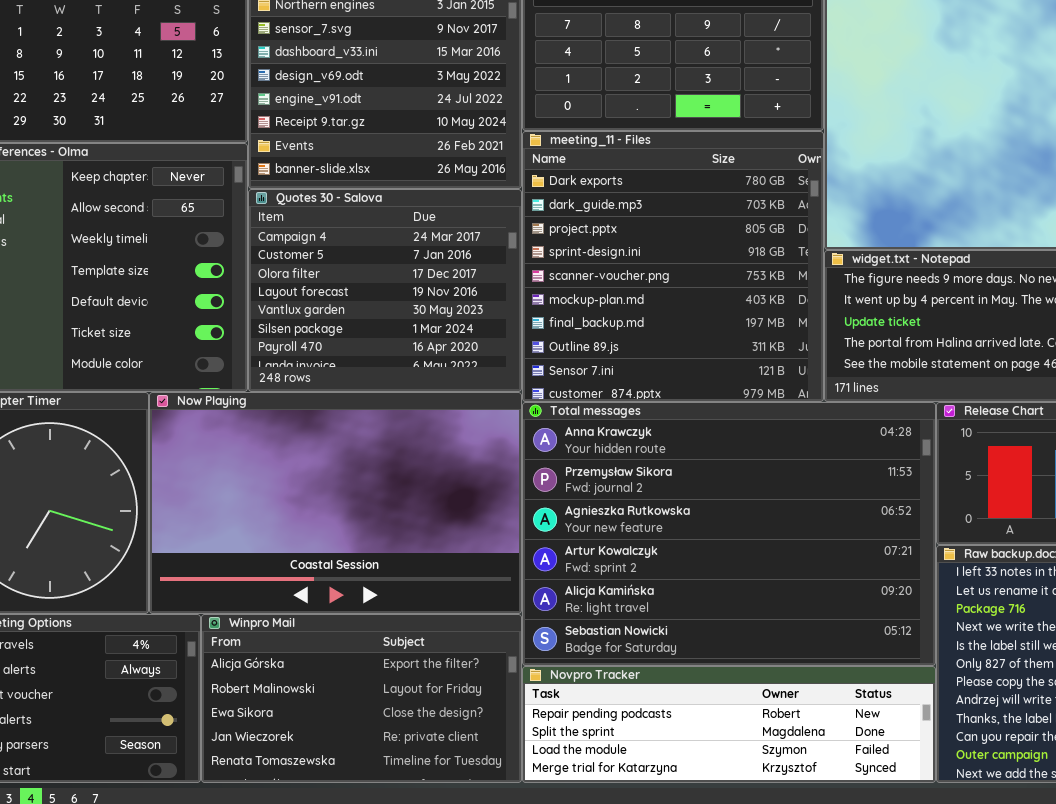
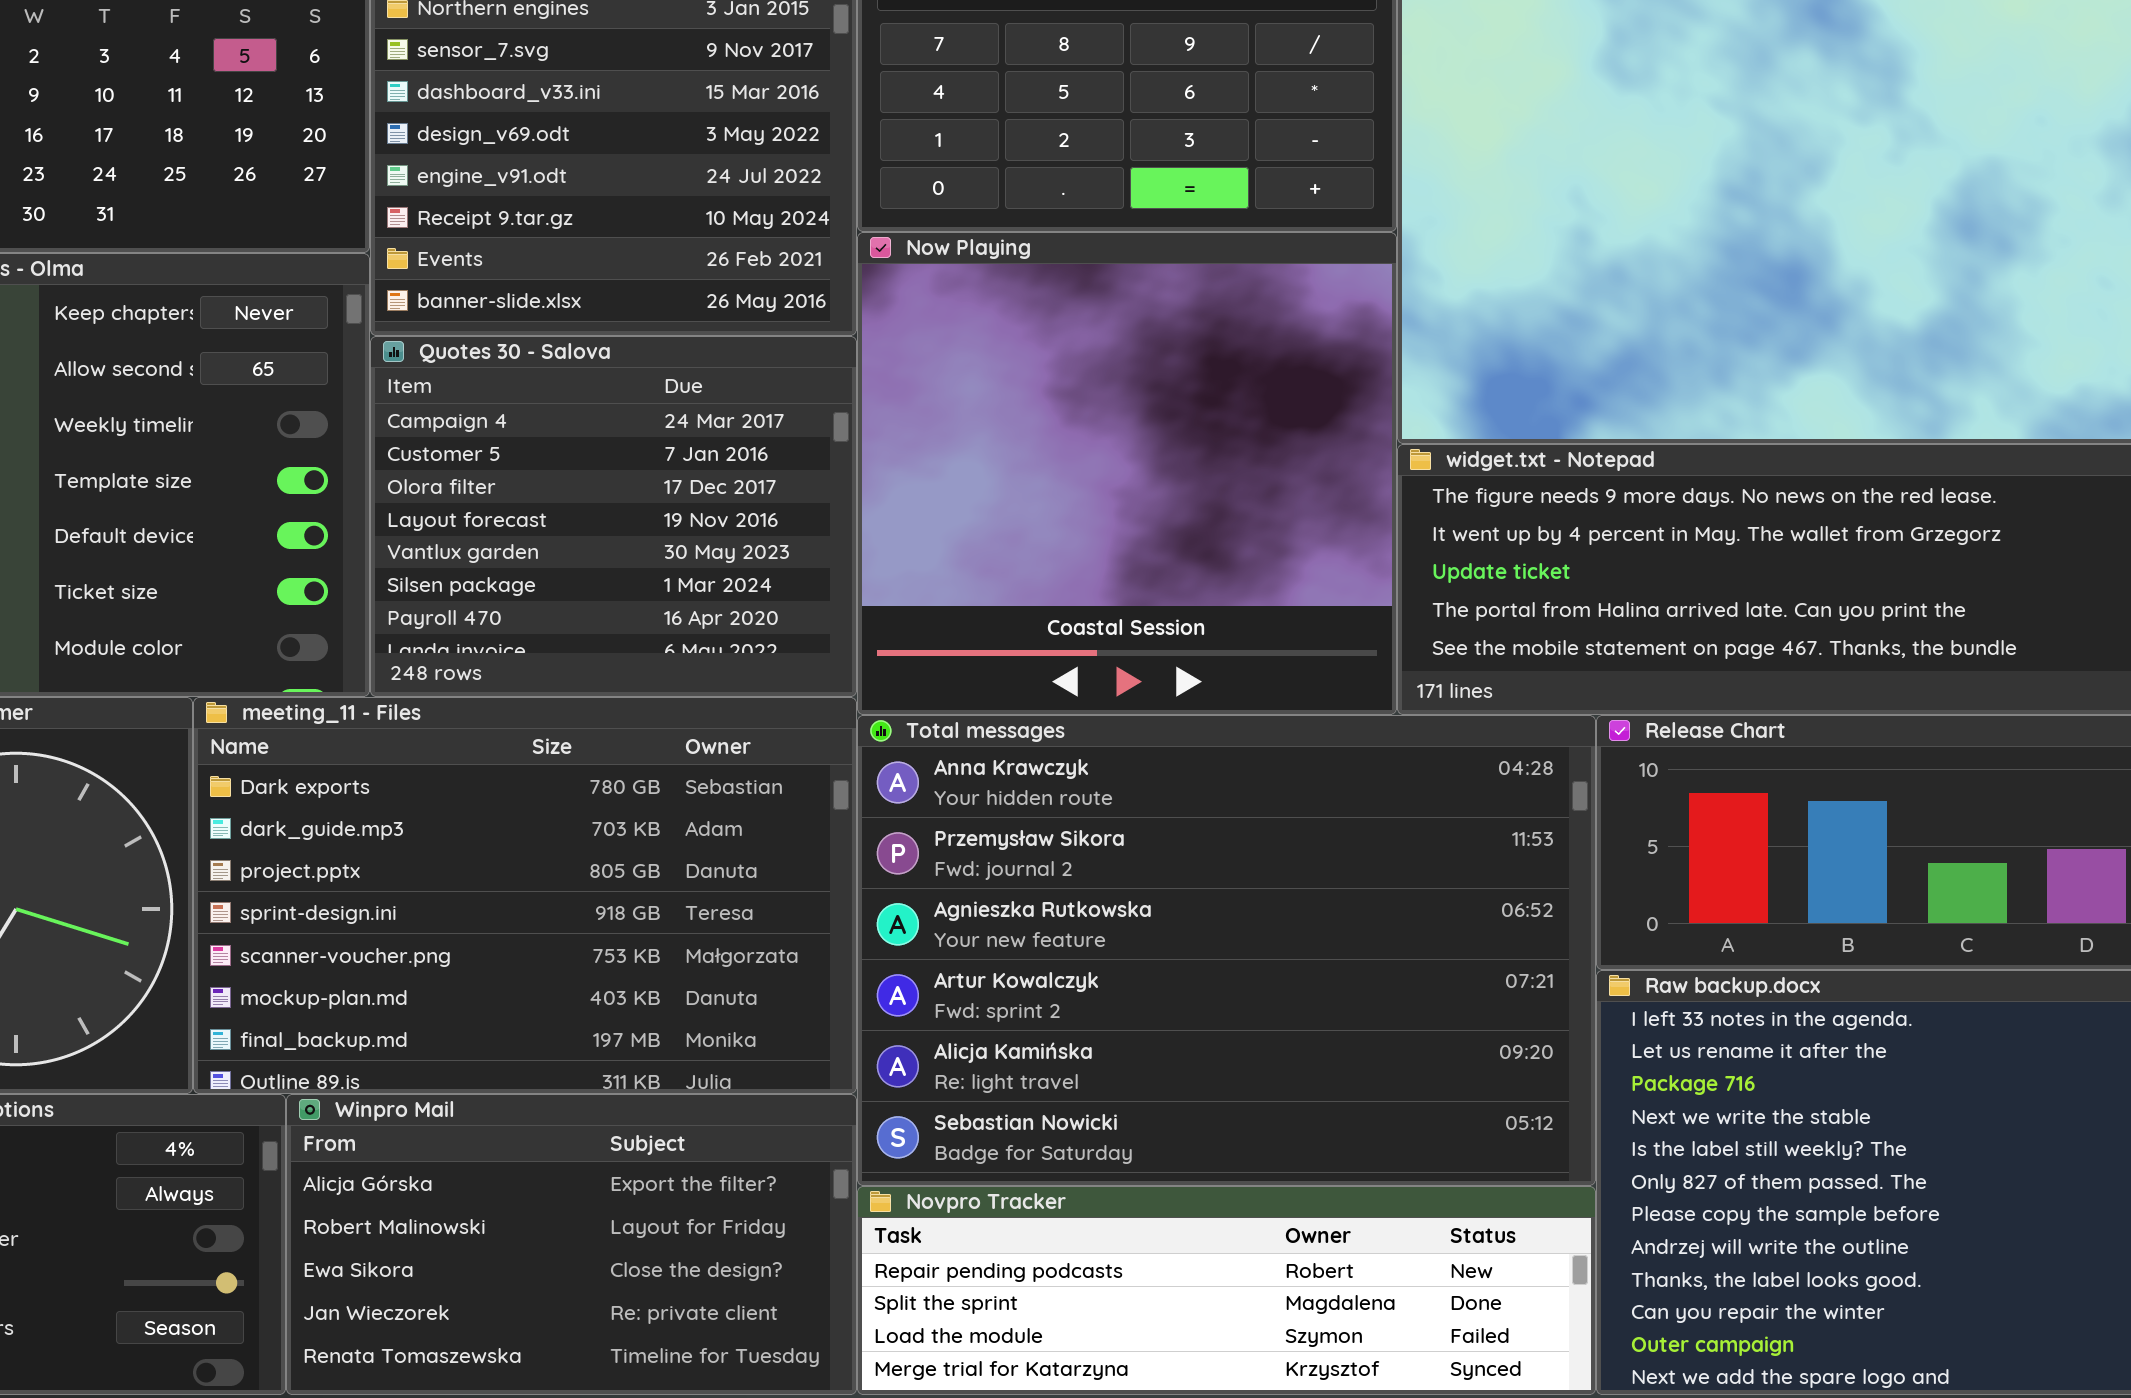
meeting_11 - Files: [522,131,824,402] -> [193,697,857,1094], moved, resized
Now Playing: [149,392,522,614] -> [857,232,1397,715], moved, resized

